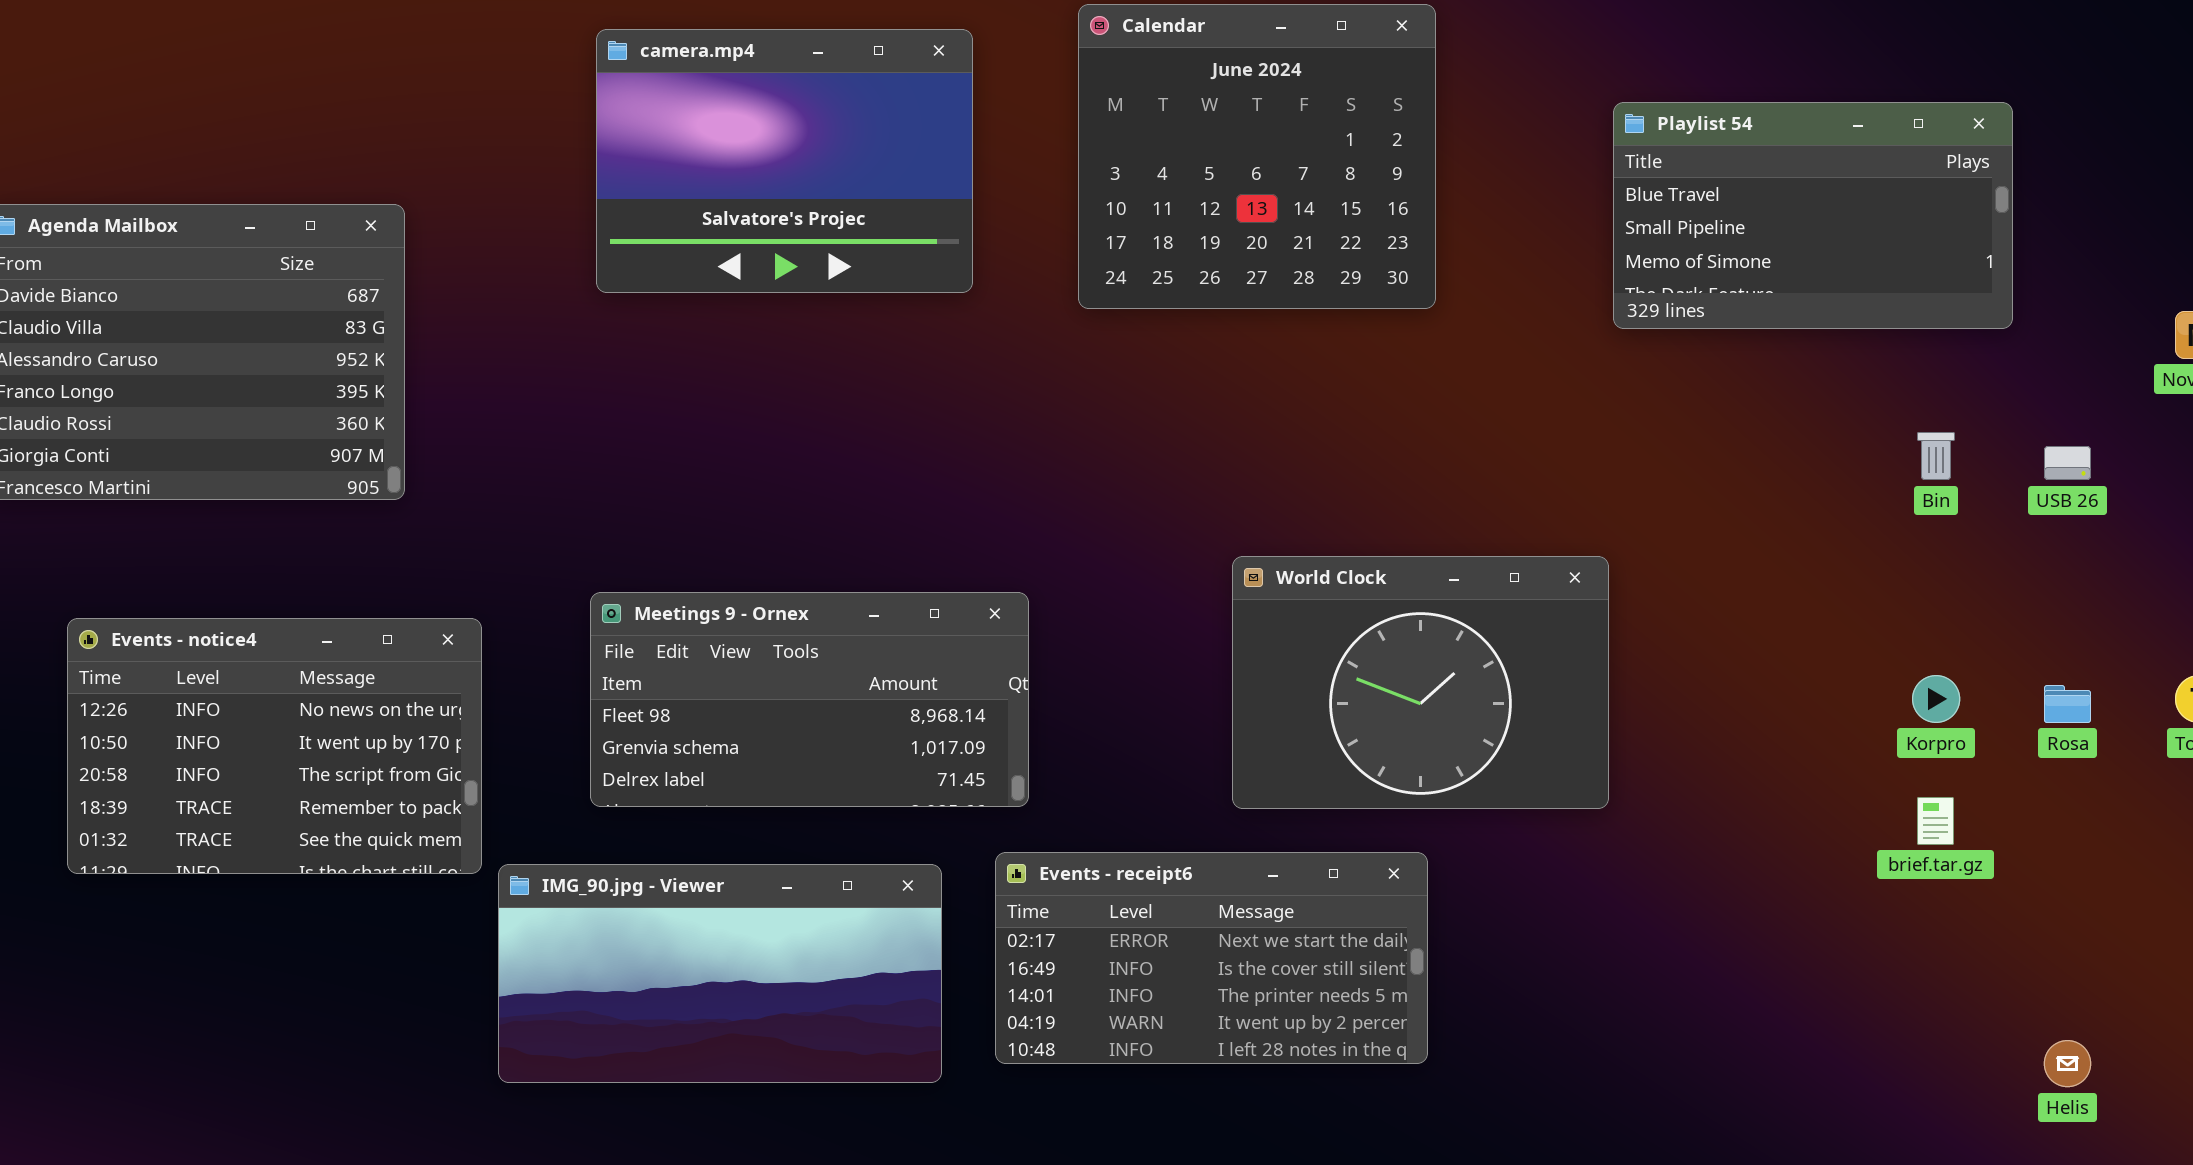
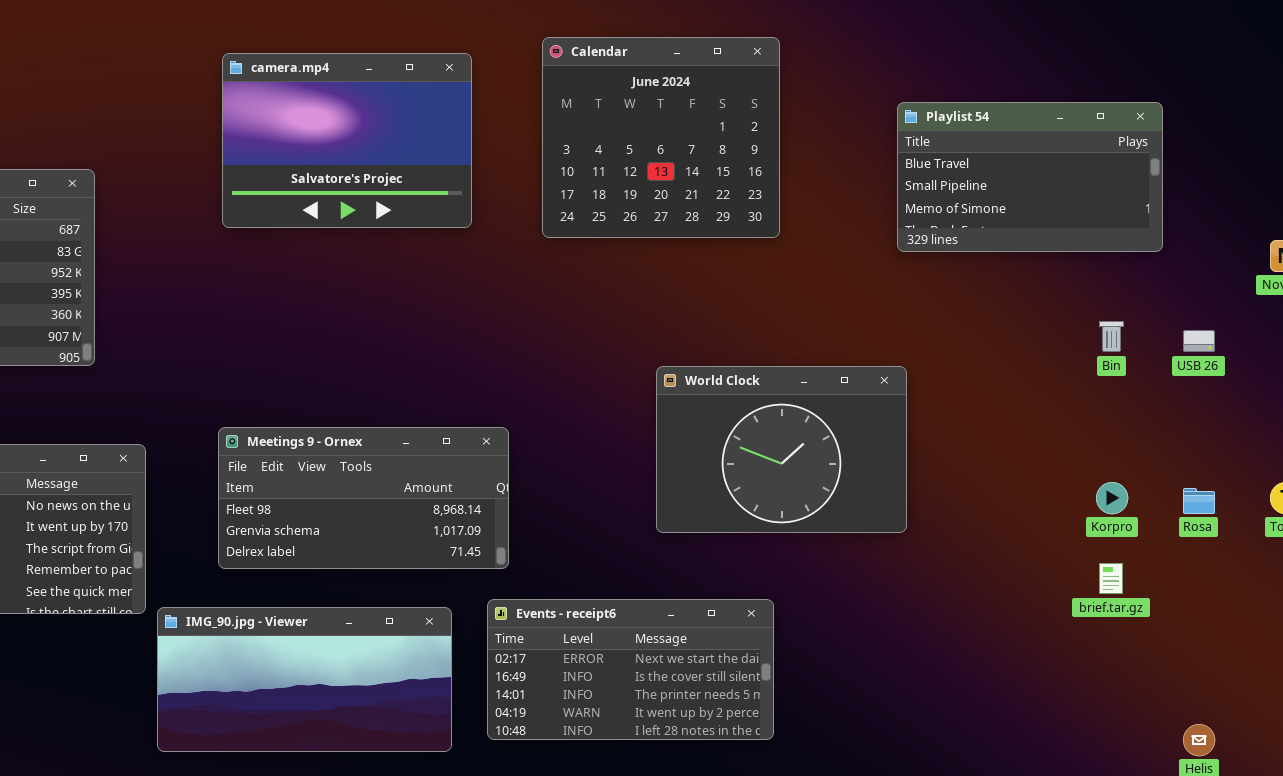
World Clock: [1232,556,1609,809] -> [656,366,907,533], moved

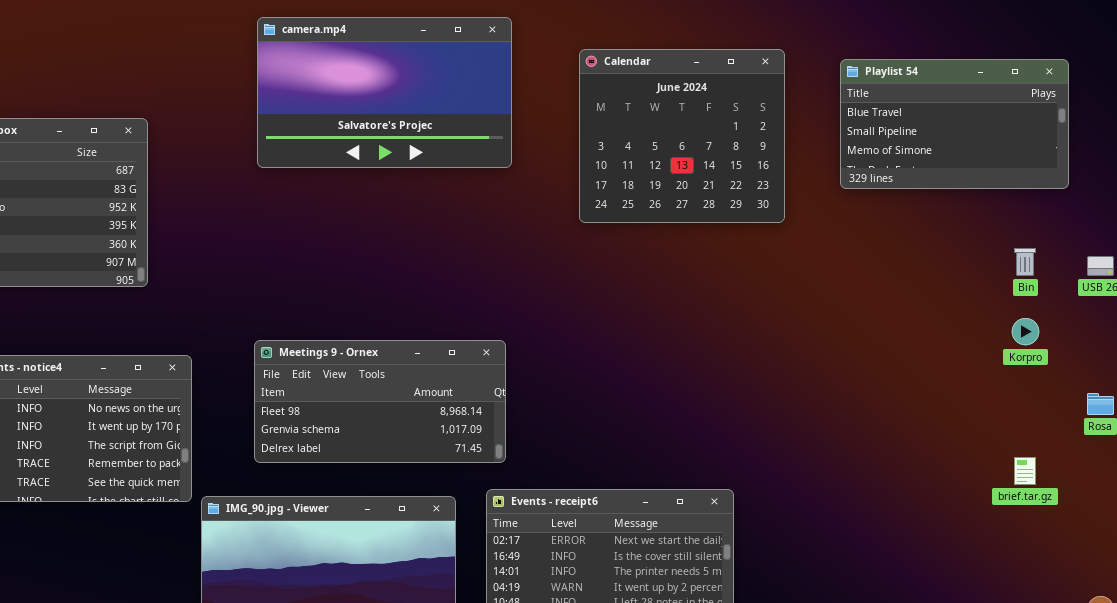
Calendar: [542,37,780,238] -> [579,49,785,223], moved
camera.mp4: [222,53,472,228] -> [257,17,512,168], resized
World Clock: [656,366,907,533] -> none, closed
Korpro: [1096,482,1128,514] -> [1012,318,1039,345], moved

